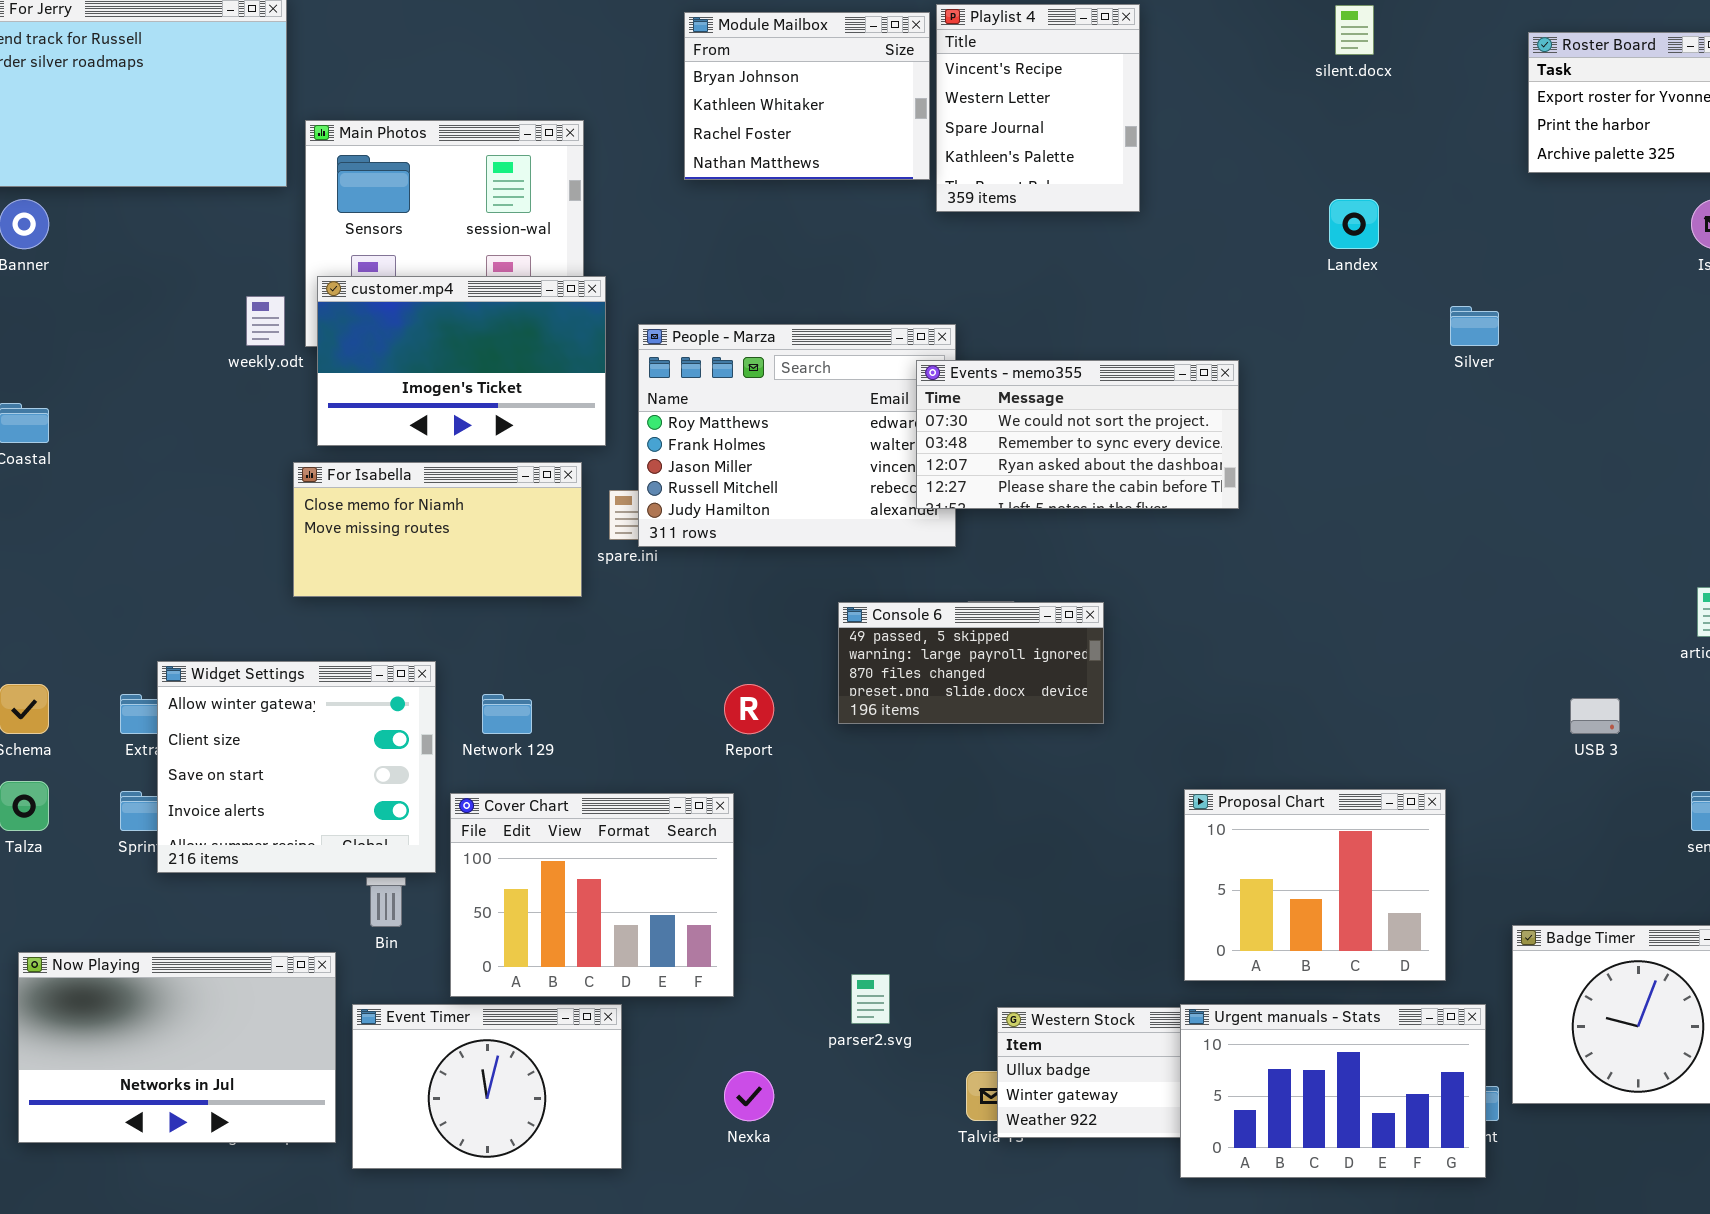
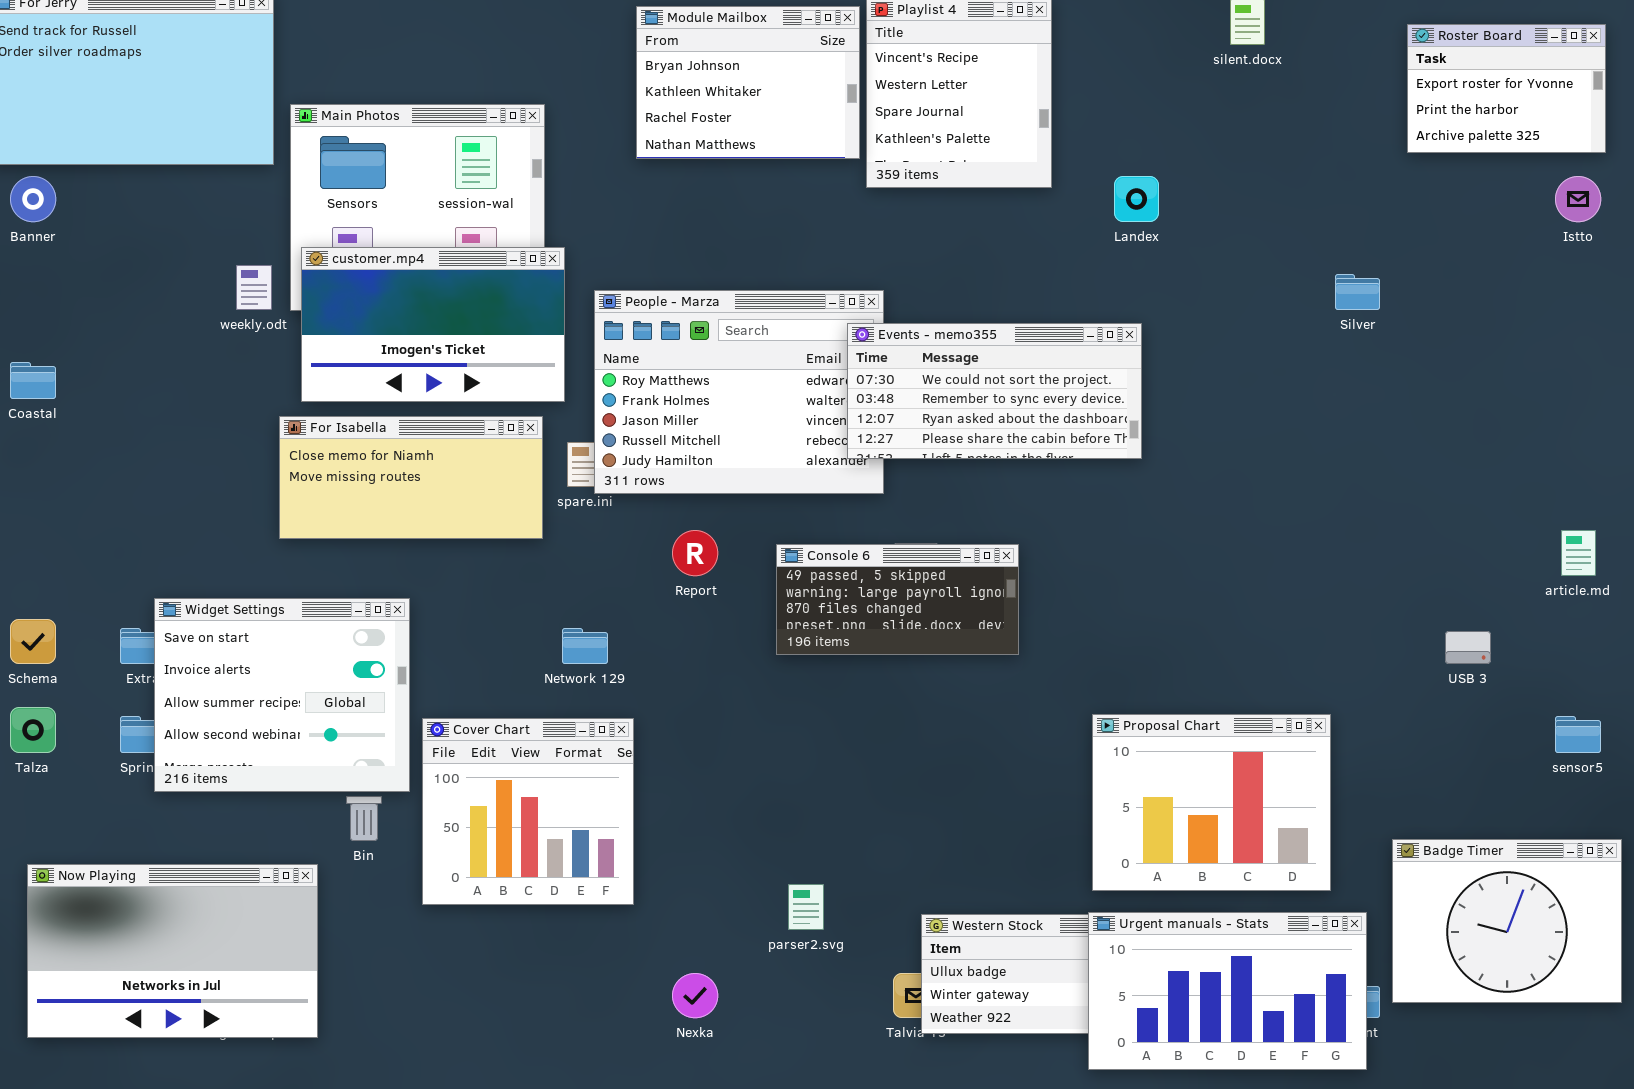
Landex: [1329,199,1379,249] -> [1114,176,1159,222], moved
Widget Settings: [157,661,436,873] -> [154,598,410,792], scrolled down 2 rows
Report: [724,684,774,734] -> [672,530,718,576], moved
Network 129: [482,694,532,734] -> [562,628,608,664], moved
Cover Chart: [450,793,734,997] -> [422,718,634,905], resized
Event Timer: [352,1004,622,1169] -> none, closed

